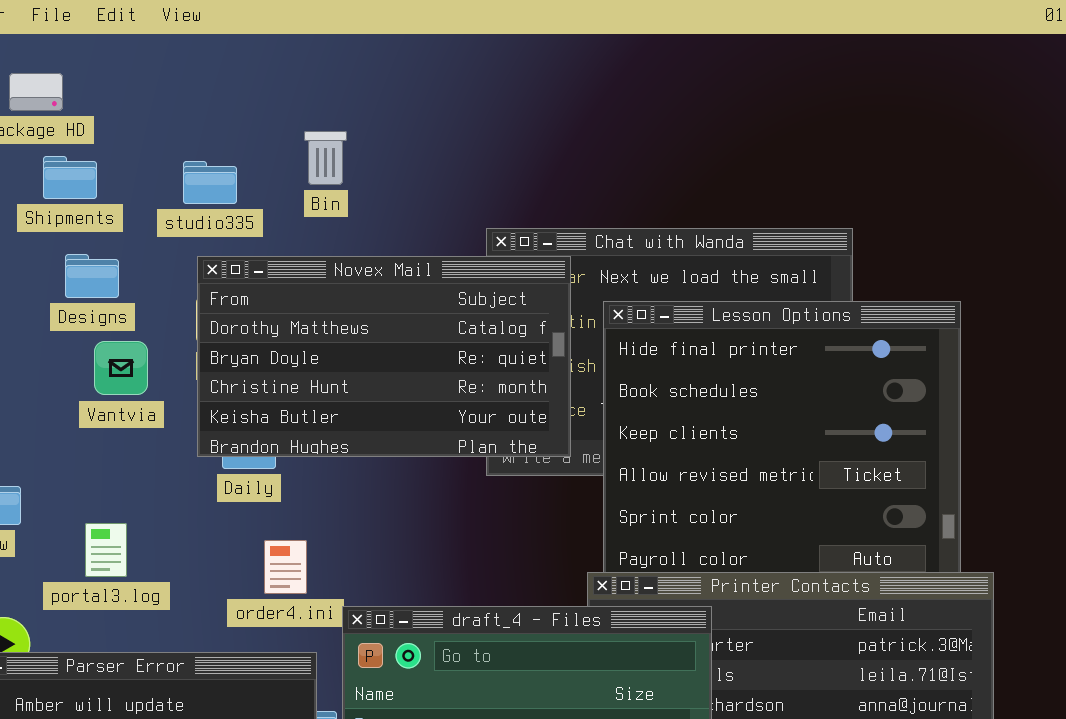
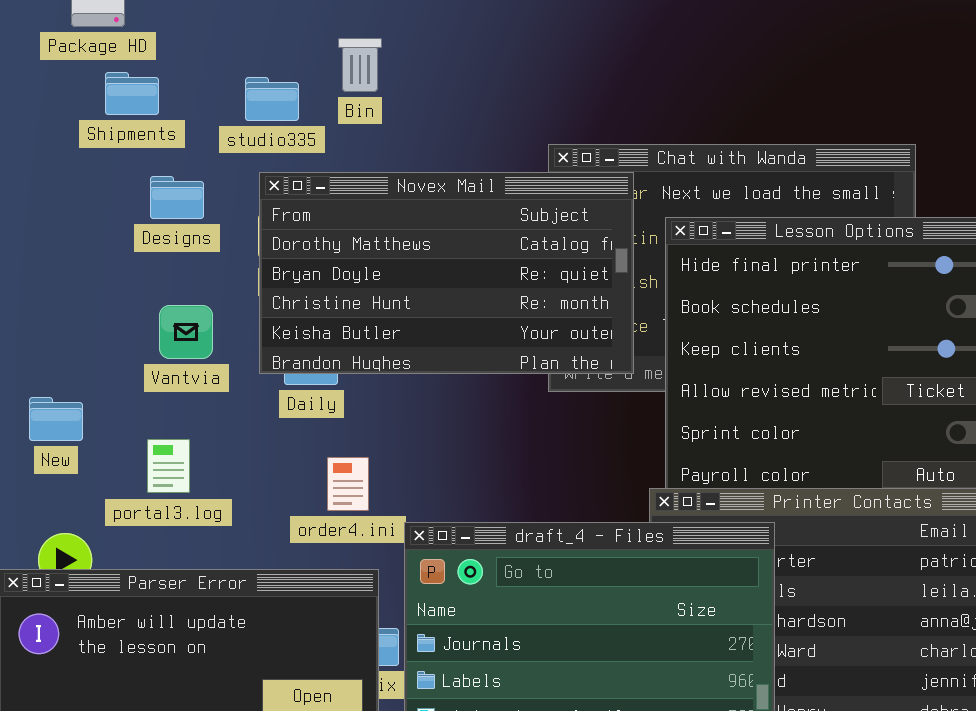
Bin: [304,131,347,185] -> [338,38,382,92], moved
Designs: [65,254,119,298] -> [150,176,204,219], moved
Vantvia: [94,341,148,395] -> [159,305,213,359], moved

